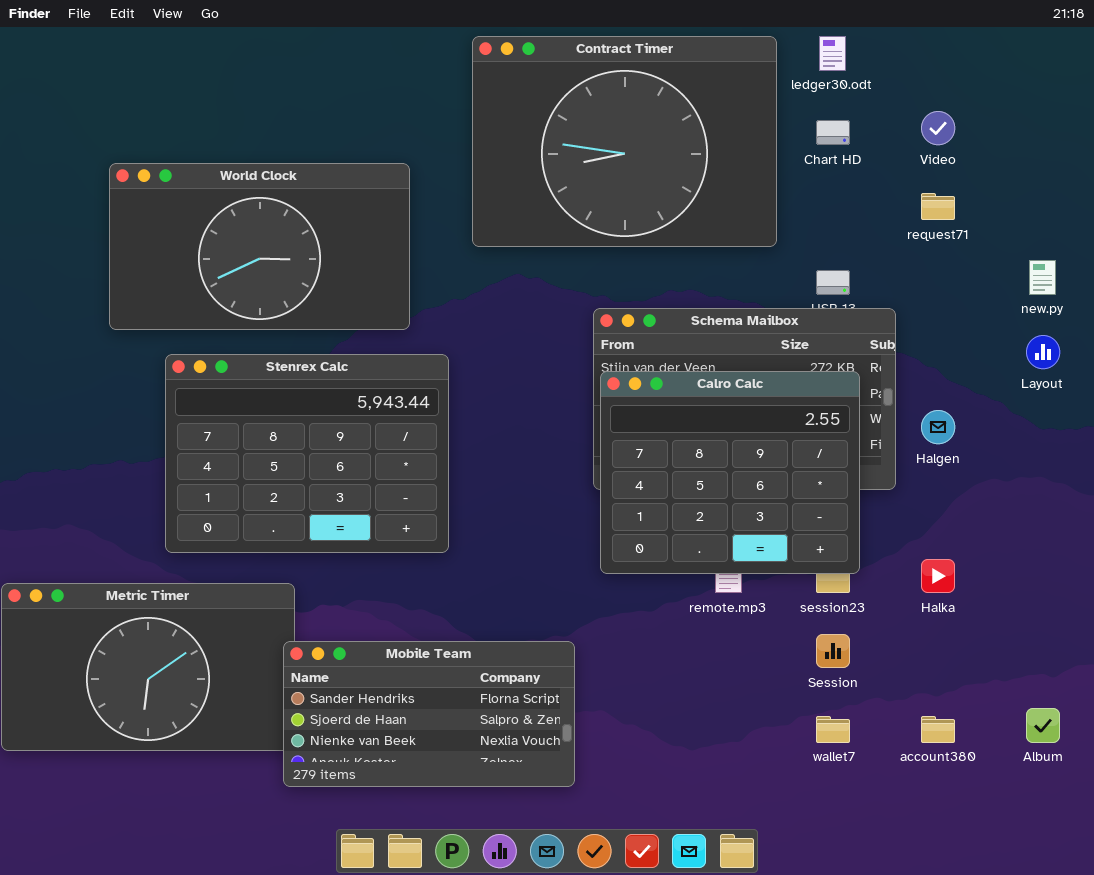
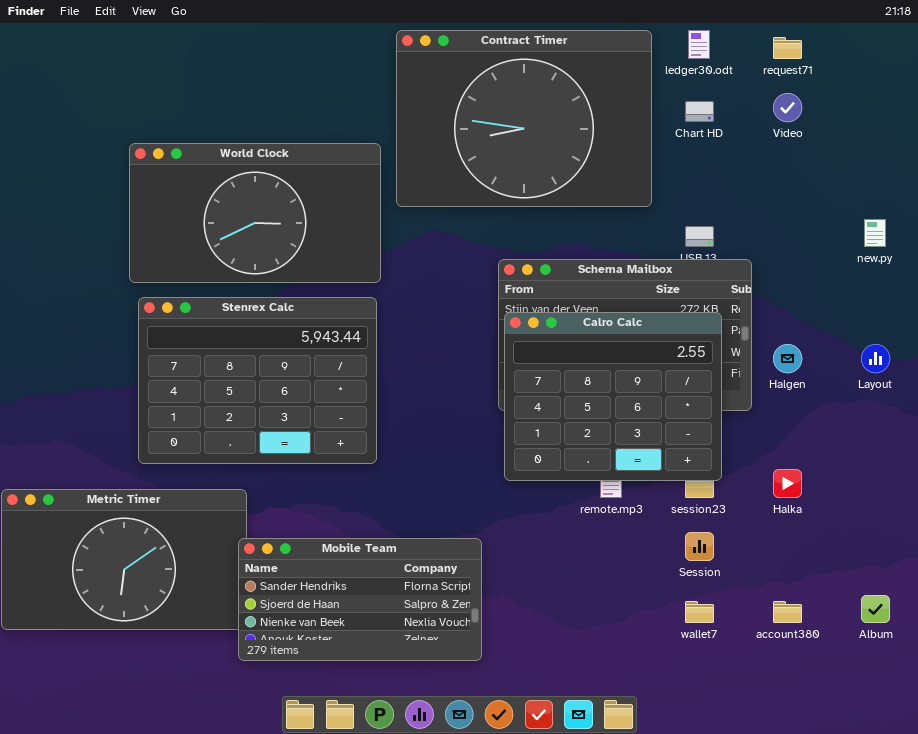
World Clock: [109,163,410,330] -> [129,143,381,283], moved
request71: [921,193,955,220] -> [773,37,802,59], moved
Layout: [1026,335,1060,369] -> [861,344,890,373], moved

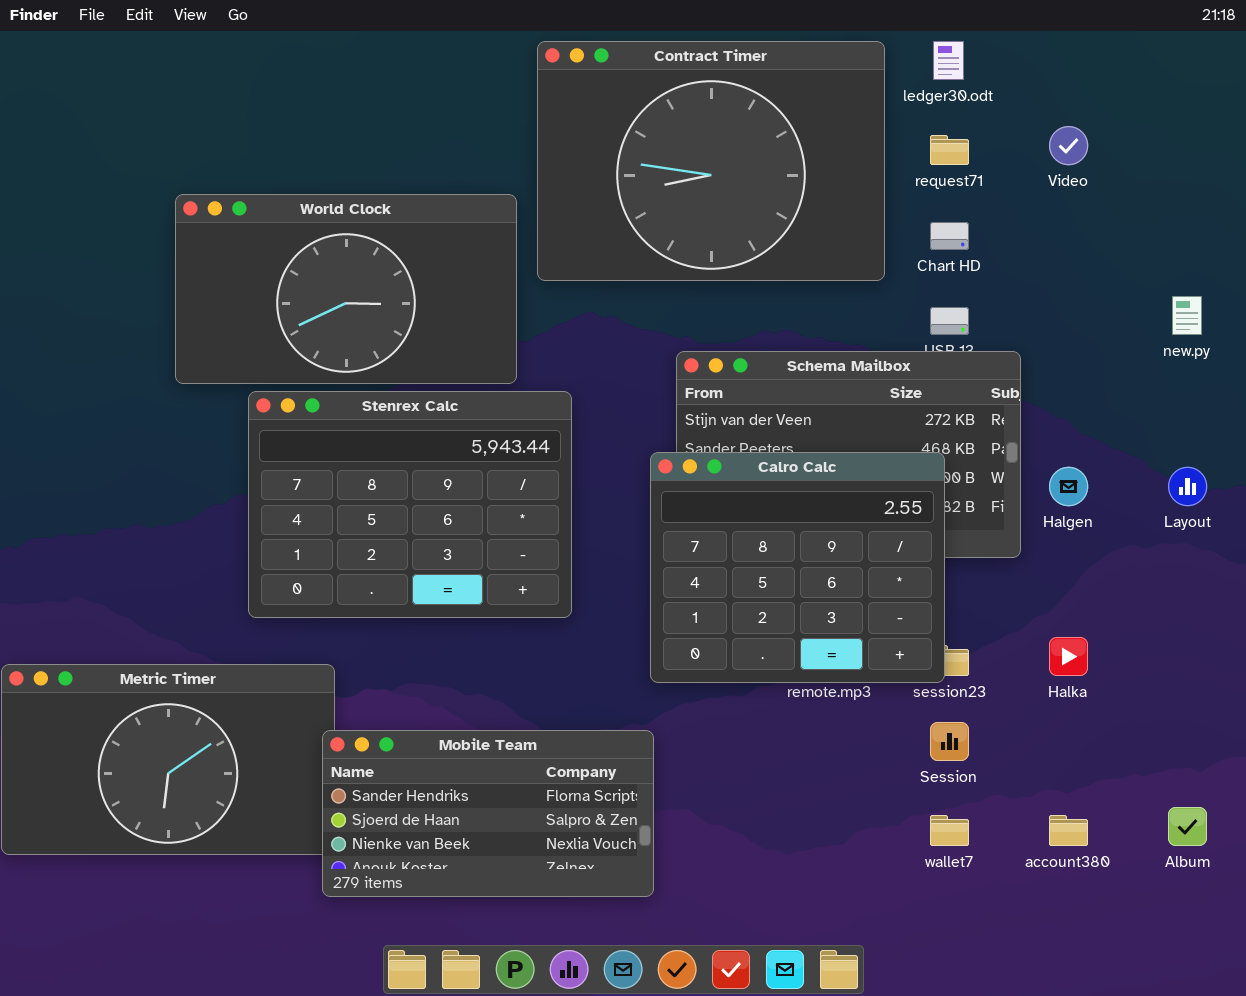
request71: [773,37,802,59] -> [930,135,969,165], moved
Chart HD: [685,101,714,122] -> [930,222,969,250], moved
Stenrex Calc: [138,297,377,464] -> [248,391,572,618], moved
Calro Calc: [504,312,722,481] -> [650,452,945,683], moved

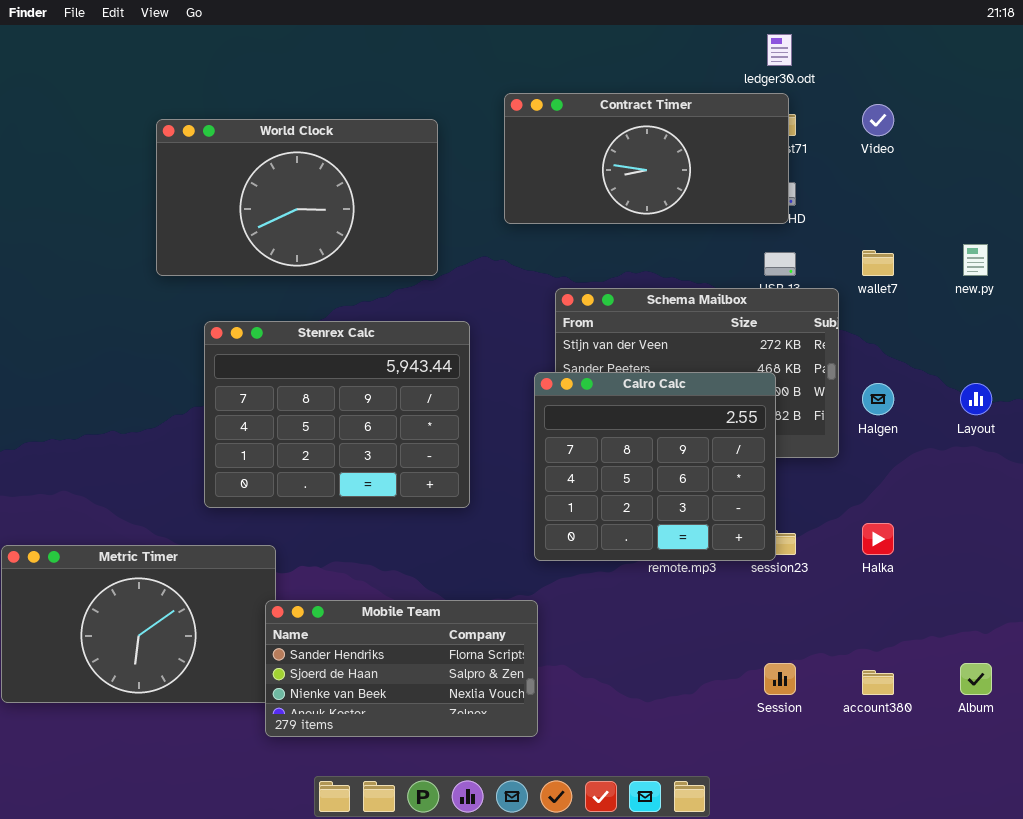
Contract Timer: [537,41,885,281] -> [504,93,789,224], moved, resized
World Clock: [175,194,517,384] -> [156,119,438,276], moved
Session: [930,722,969,761] -> [764,663,796,695], moved
wallet7: [930,815,969,846] -> [862,250,894,276], moved

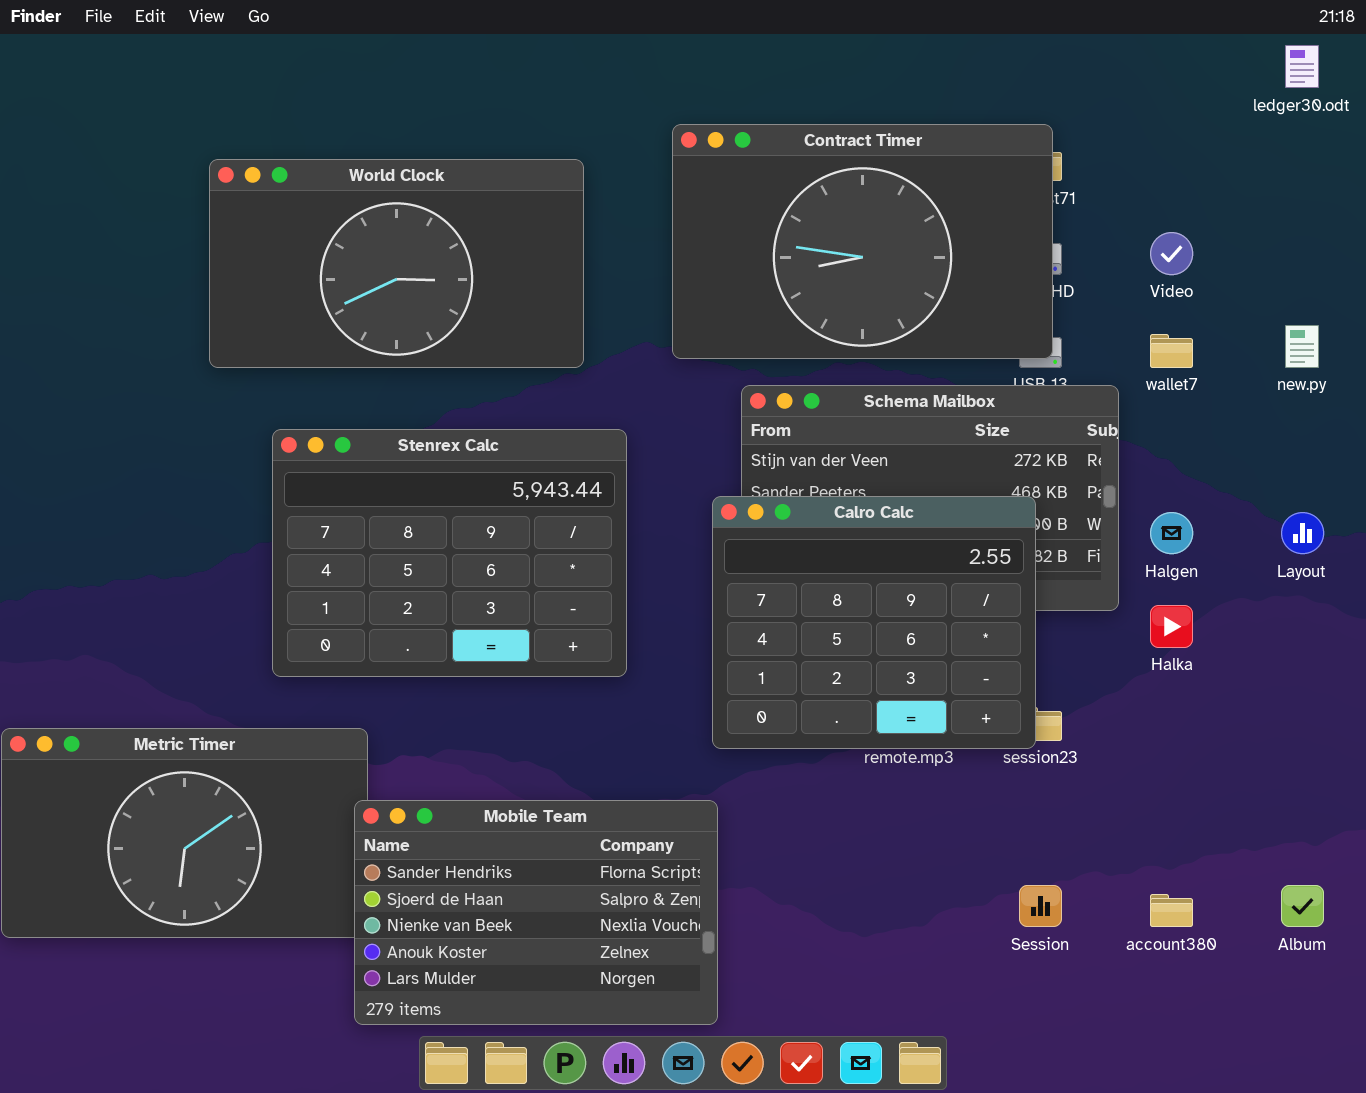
ledger30.odt: [767,34,792,66] -> [1285,45,1319,88], moved
Contract Timer: [504,93,789,224] -> [672,124,1053,359], resized
Video: [862,104,894,136] -> [1150,232,1193,275], moved
Halka: [862,523,894,555] -> [1150,605,1193,648], moved
Mobile Team: [265,600,538,737] -> [354,800,718,1025], resized

